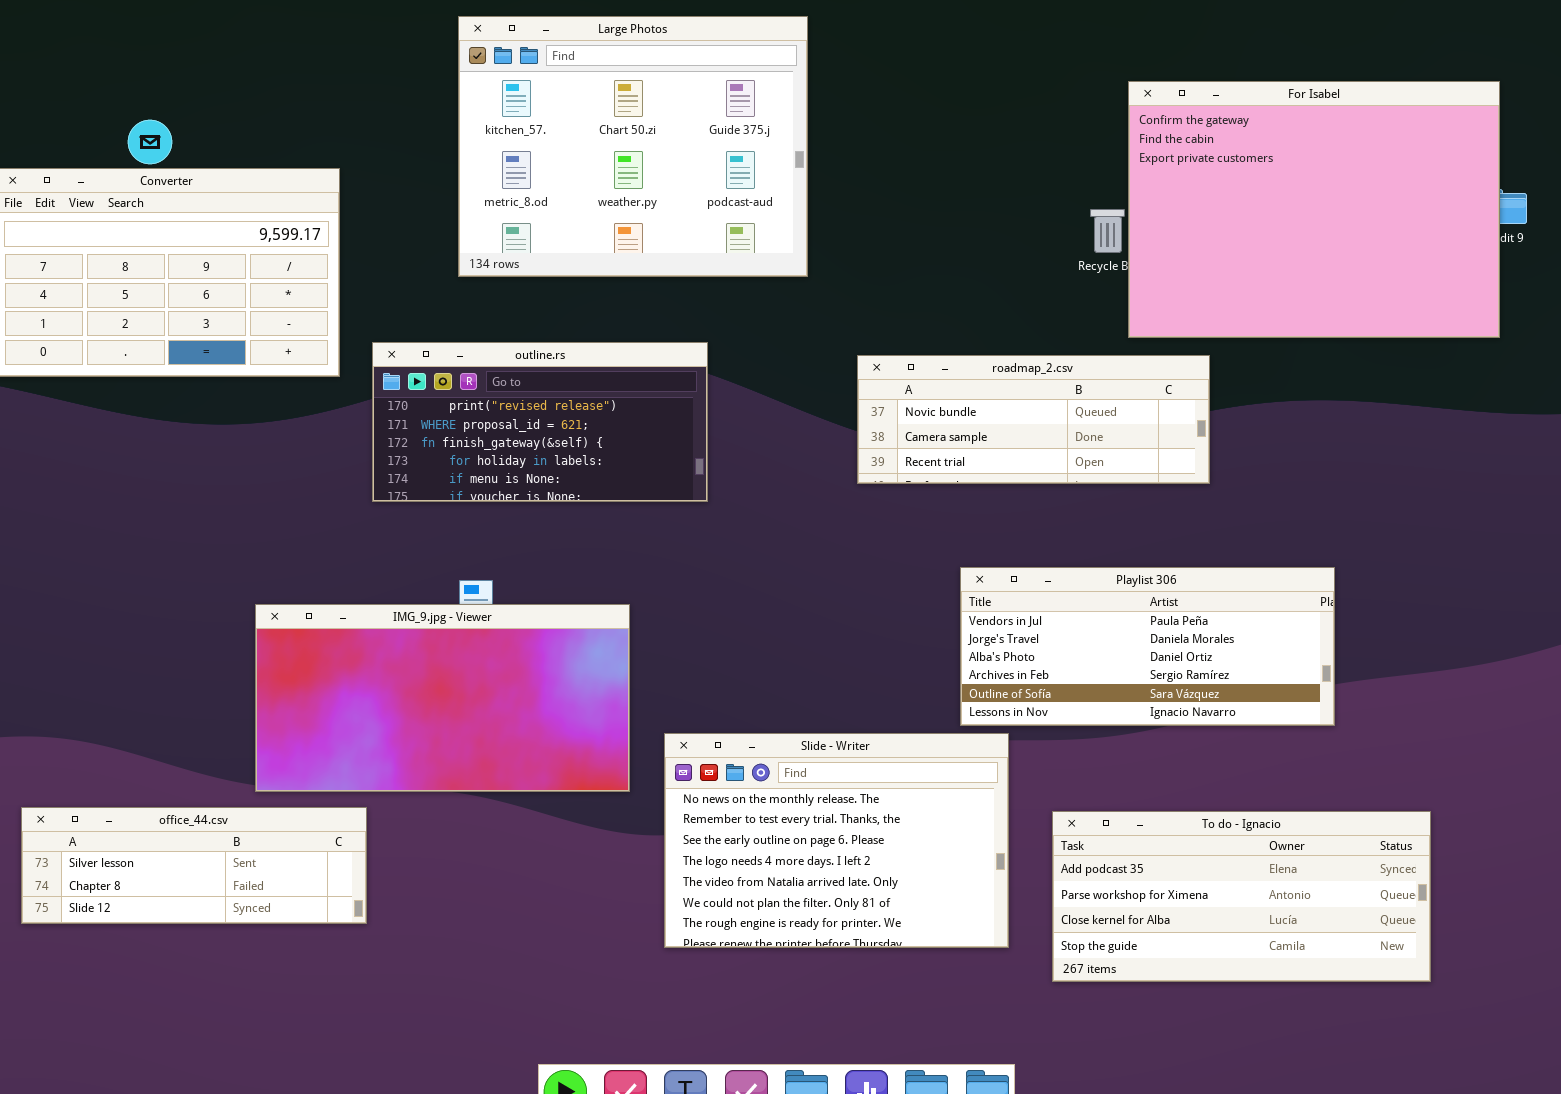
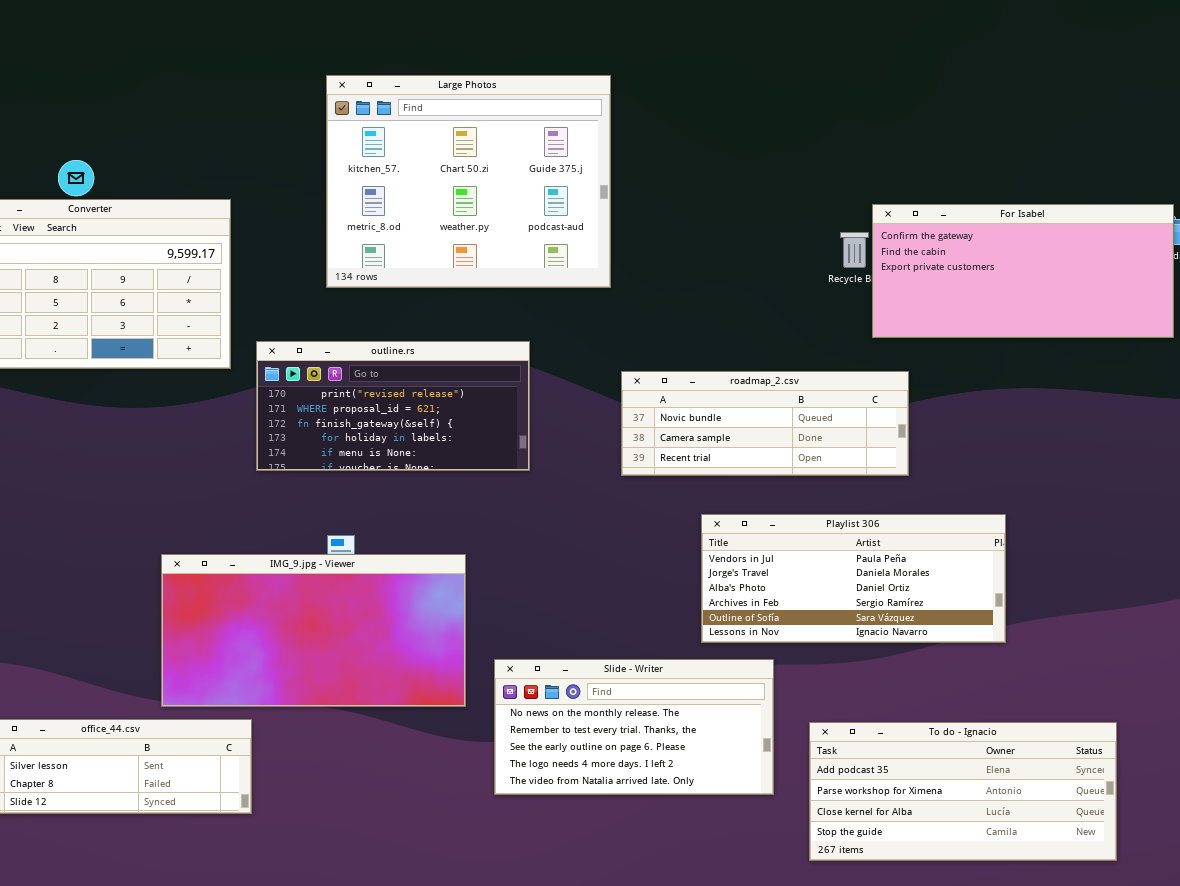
For Isabel: [1128,81,1500,338] -> [872,204,1174,338], resized
roadmap_2.csv: [857,355,1210,484] -> [621,371,909,476], moved
Playlist 306: [960,567,1335,726] -> [701,514,1006,643], moved
Slide - Writer: [664,733,1009,948] -> [494,659,774,795], resized

